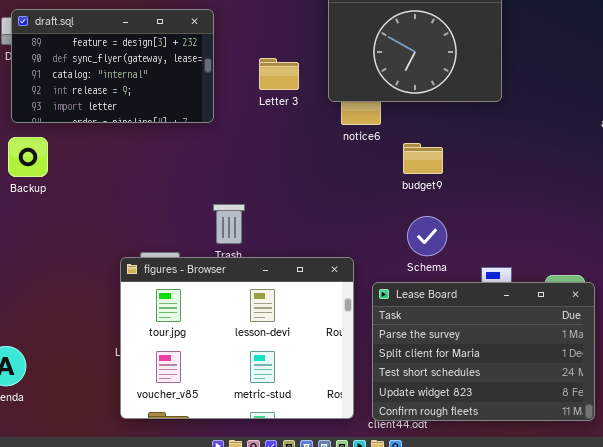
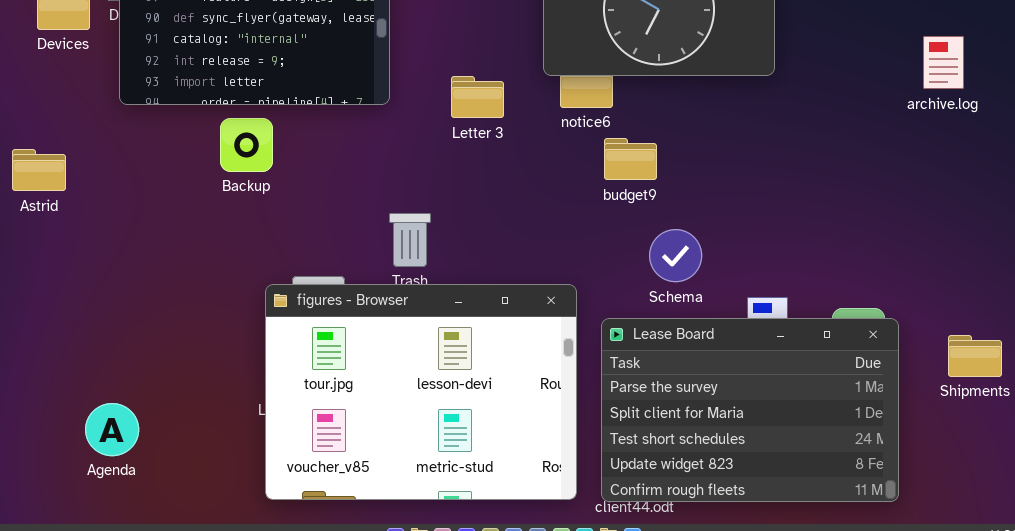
Letter 3: [259,58,299,90] -> [451,76,504,118], moved
Backup: [8,137,48,177] -> [220,118,273,172], moved
budget9: [403,143,443,174] -> [604,138,657,180], moved

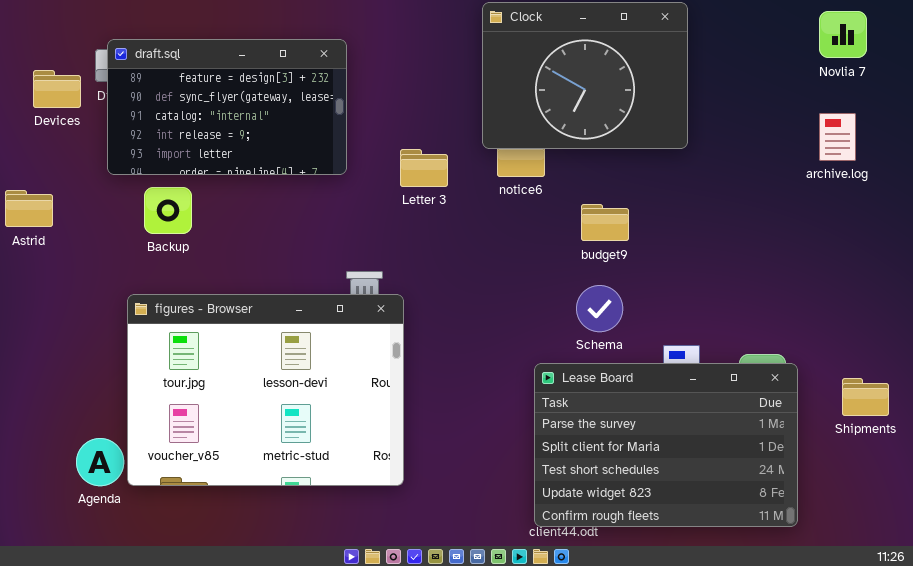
Backup: [220,118,273,172] -> [144,187,192,234], moved
budget9: [604,138,657,180] -> [581,204,629,241], moved
Astrid: [12,149,66,191] -> [5,190,53,227], moved
figures - Browser: [265,284,577,500] -> [127,294,404,486], moved

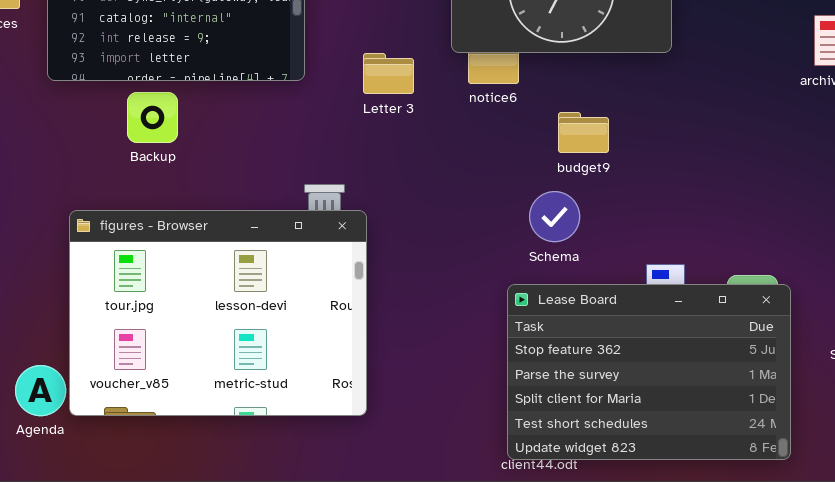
Backup: [144,187,192,234] -> [127,92,178,143], moved
Schema: [576,285,623,332] -> [529,191,580,242], moved
Lease Board: [534,363,798,527] -> [507,284,791,460], scrolled up 1 row

